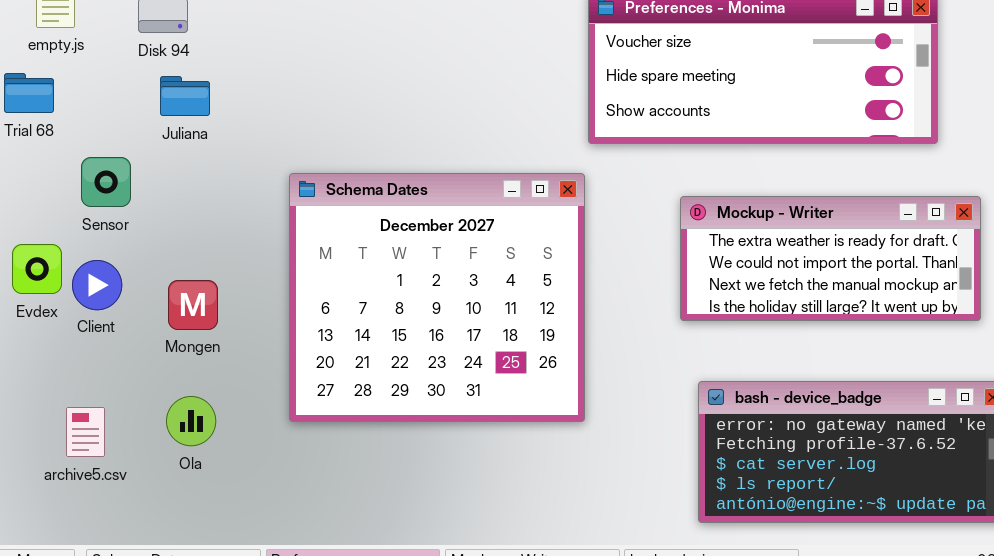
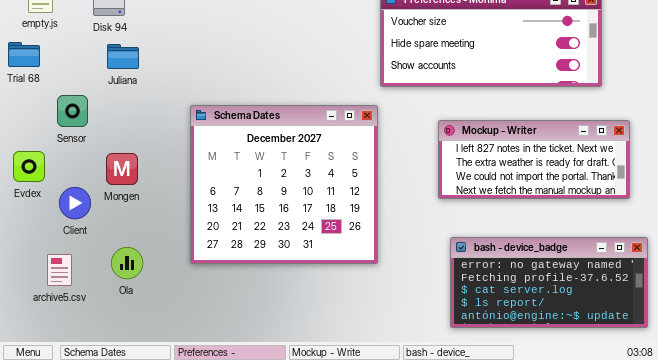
Mockup - Writer: [680,196,981,321] -> [438,120,630,199], scrolled up 1 row
Client: [72,260,122,310] -> [59,187,91,219], moved
Mongen: [168,280,218,330] -> [106,153,138,185], moved

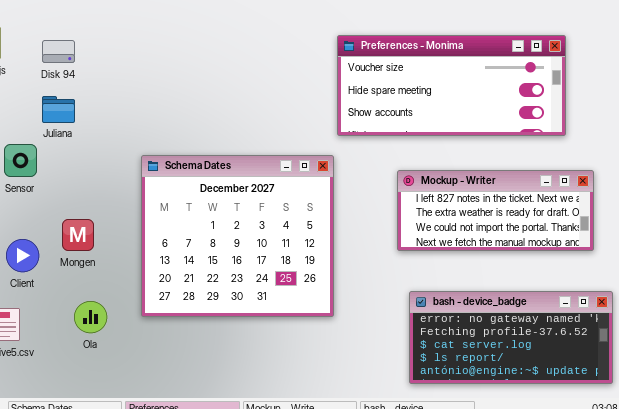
Juliana: [107,44,139,69] -> [42,96,75,123], moved
Mongen: [106,153,138,185] -> [62,219,94,251], moved
Ola: [111,247,143,279] -> [74,301,107,333], moved

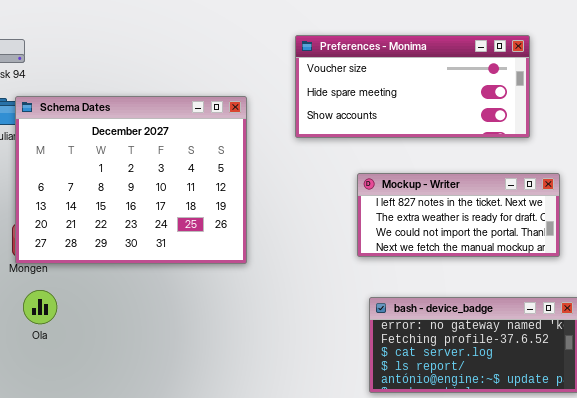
Schema Dates: [141,155,334,317] -> [15,96,247,264], moved, resized
Ola: [74,301,107,333] -> [23,290,57,324], moved

